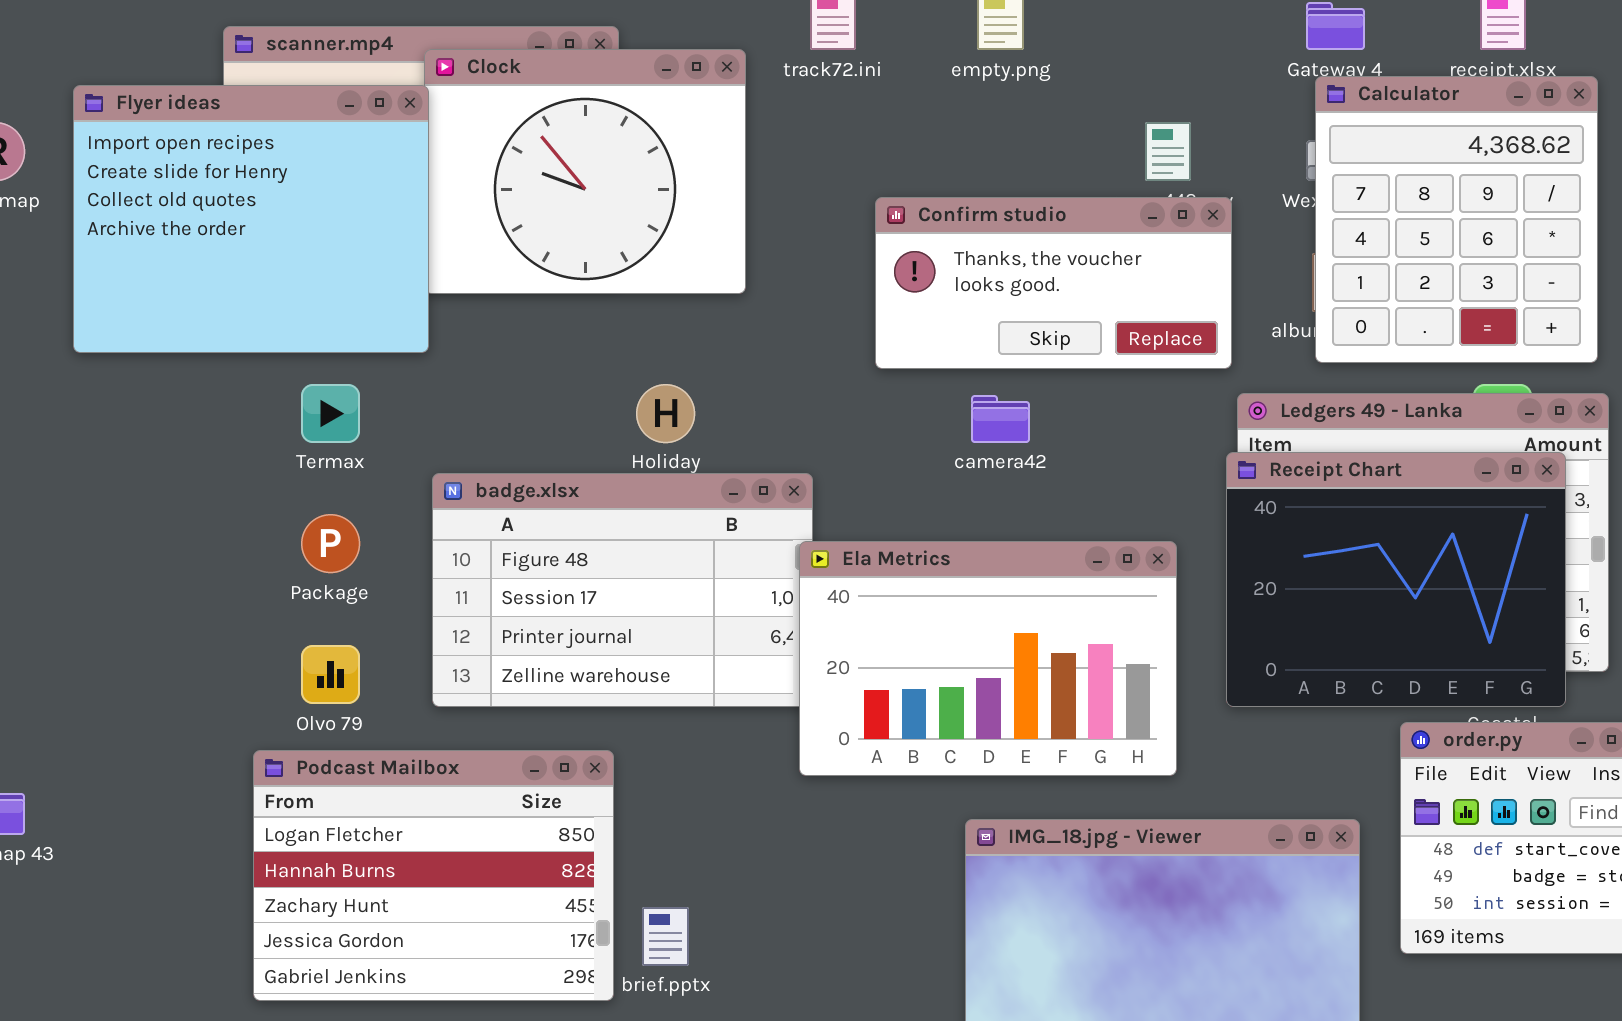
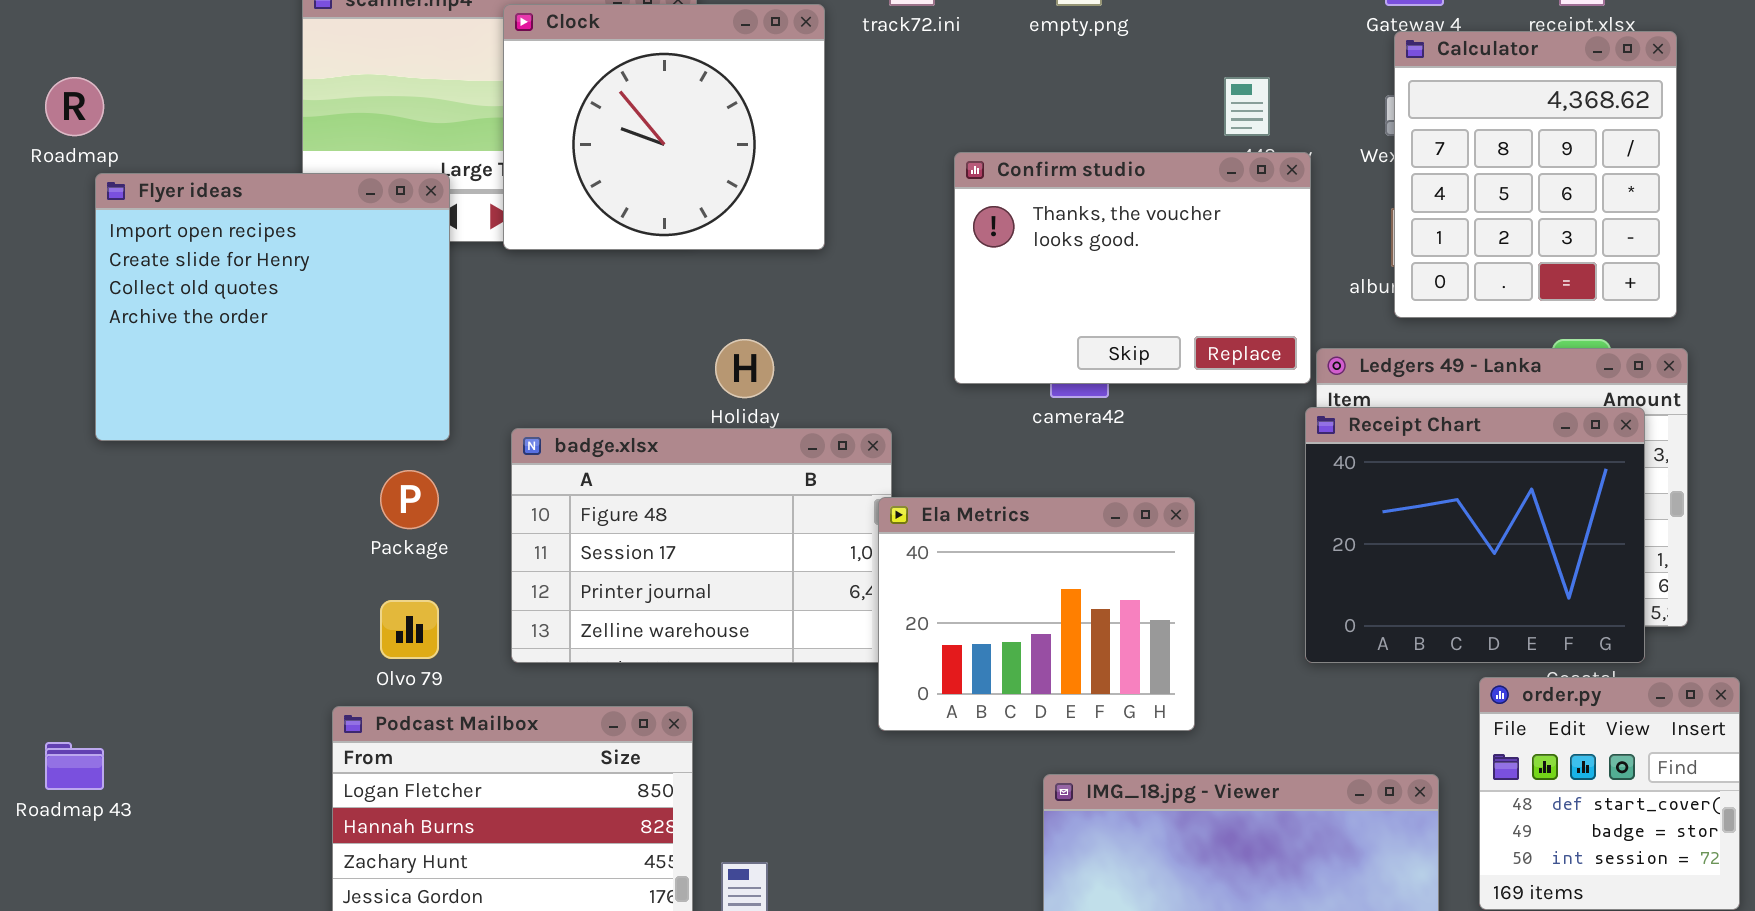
Flyer ideas: [73,85,429,353] -> [95,173,450,441], moved
Confirm studio: [875,197,1232,369] -> [954,152,1311,384], resized
Ela Metrics: [799,541,1177,776] -> [878,497,1195,731], resized

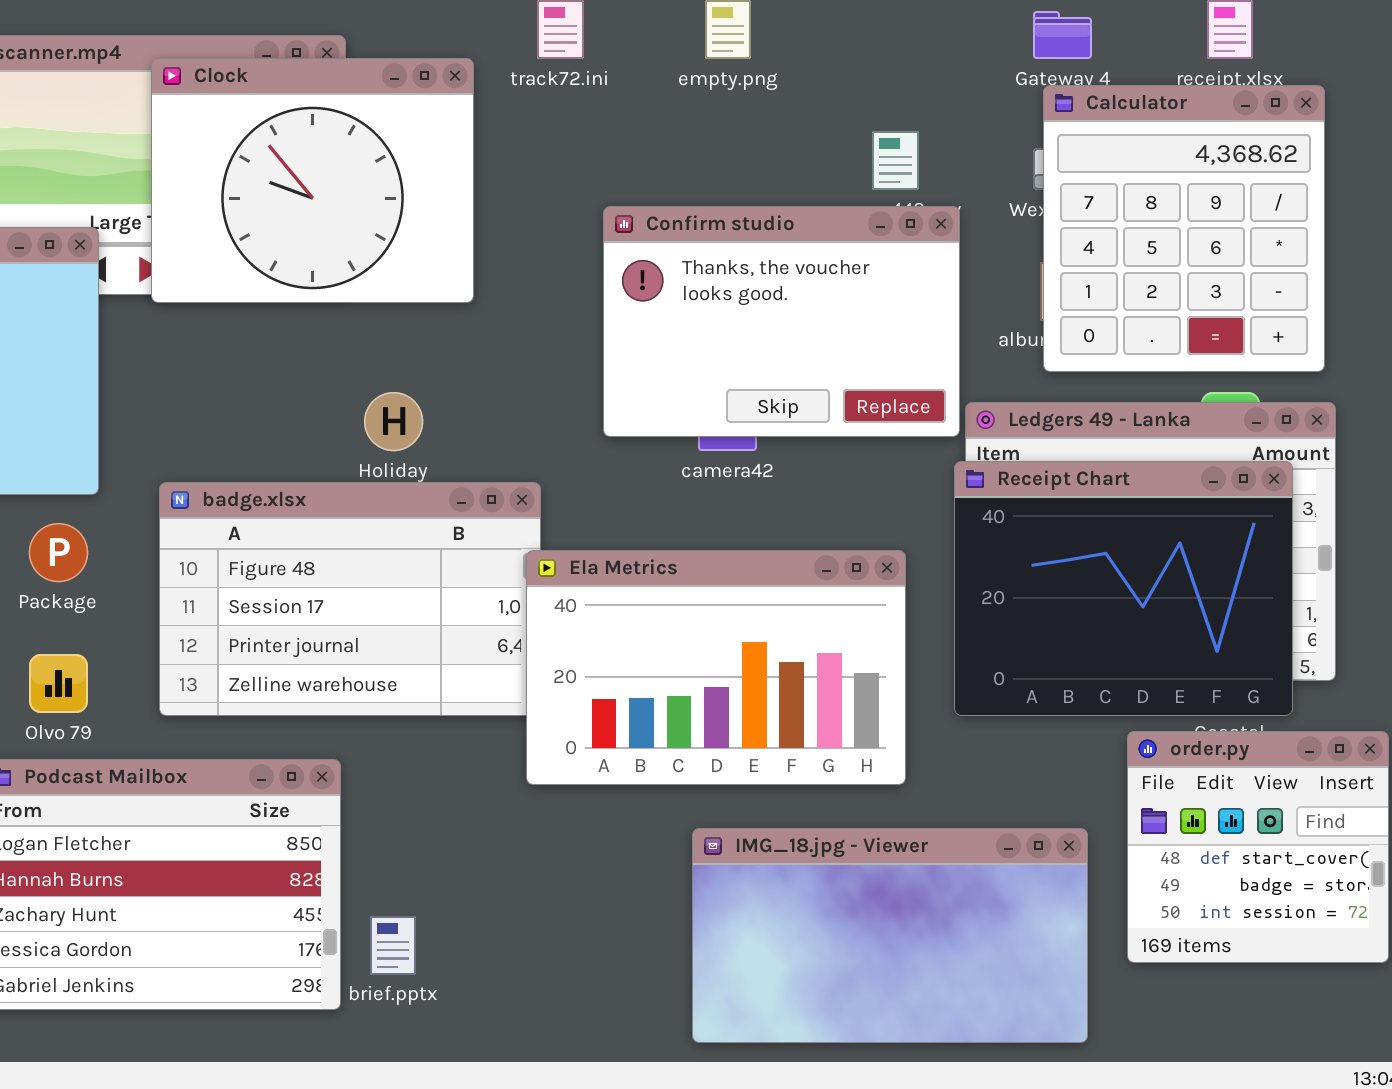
Ela Metrics: [878,497,1195,731] -> [526,550,906,785], resized

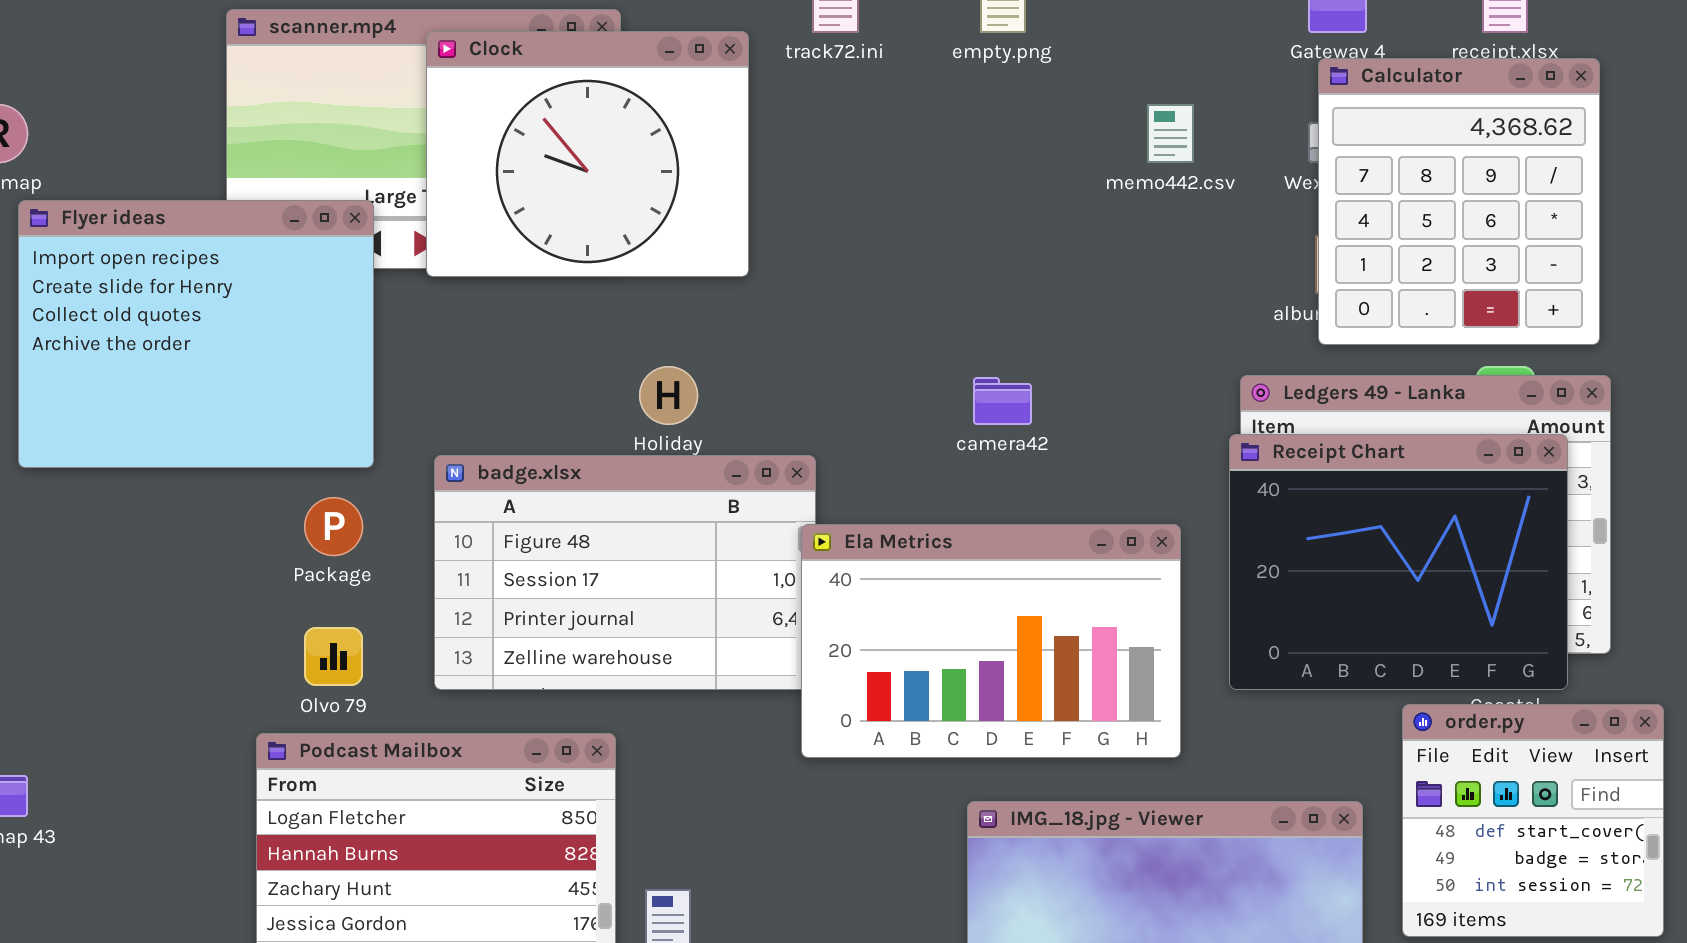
Confirm studio: [603,206,960,437] -> none, closed

